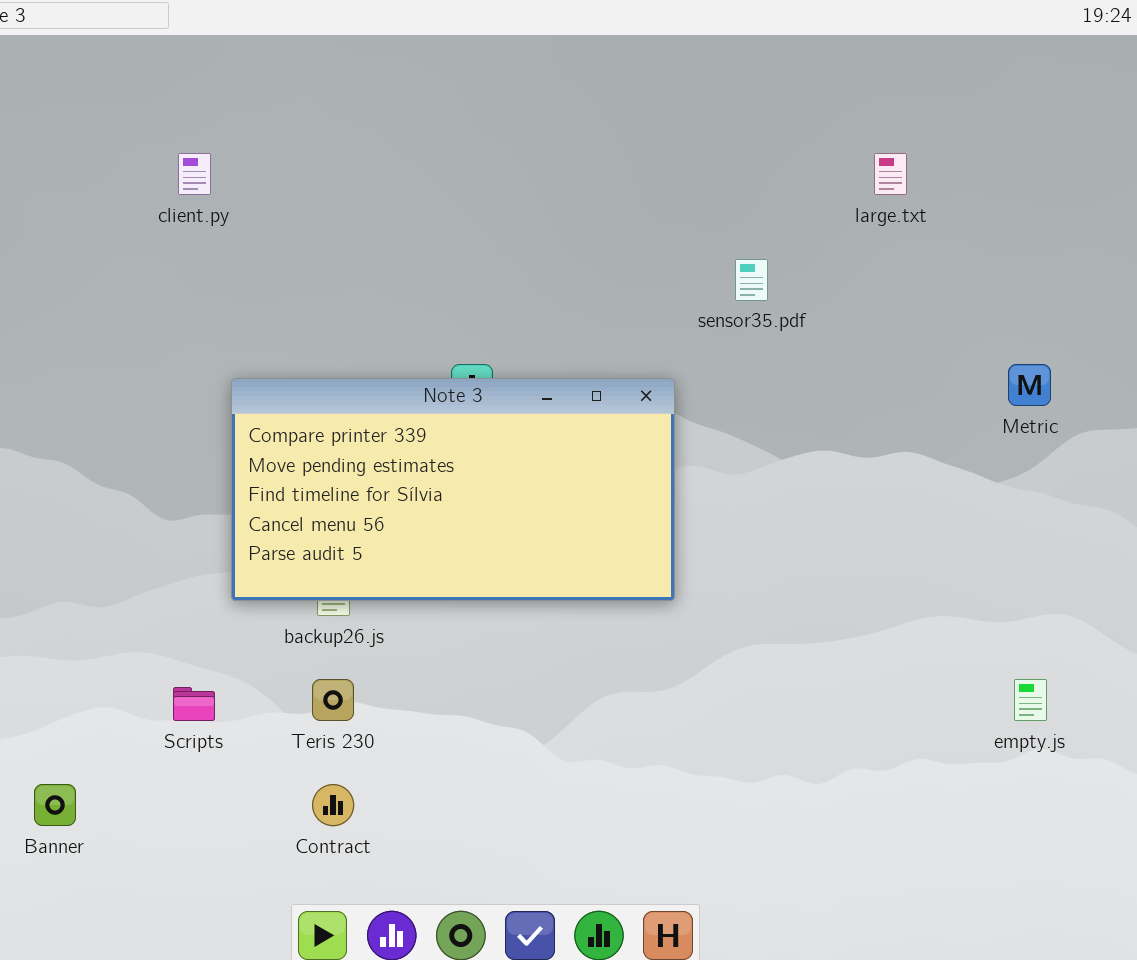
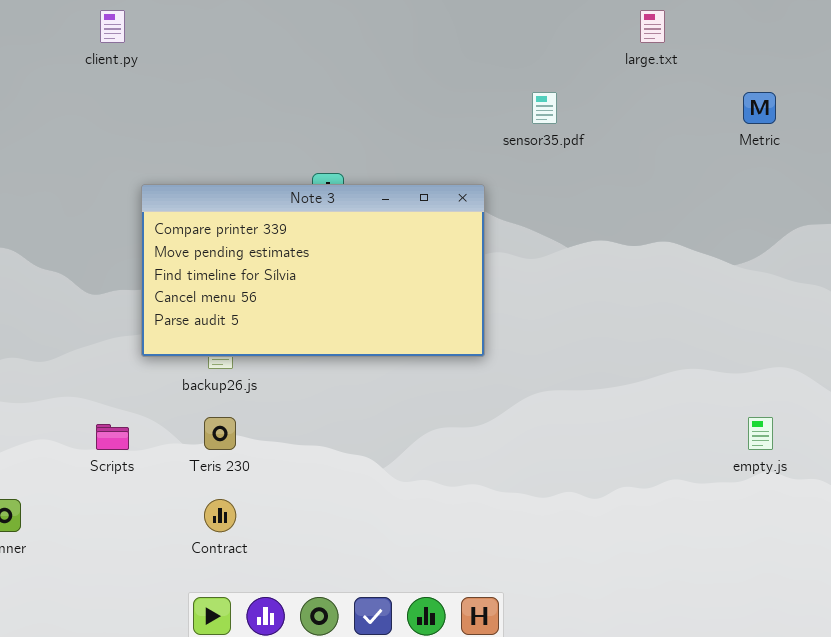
Metric: [1008,364,1051,406] -> [743,92,776,124], moved

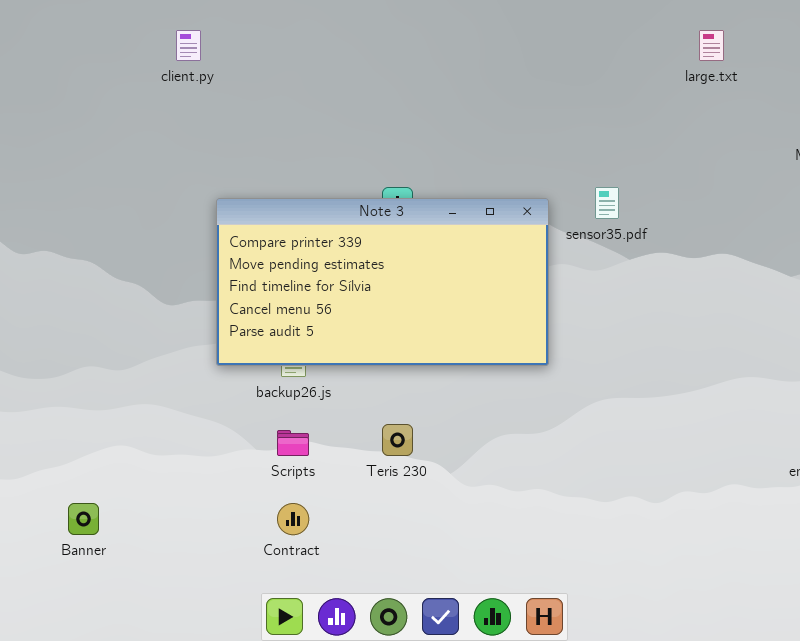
sensor35.pdf: [532,92,557,124] -> [595,187,619,219], moved
Teris 230: [204,417,236,450] -> [382,424,413,456], moved
Scripts: [96,424,129,450] -> [277,430,309,456], moved

